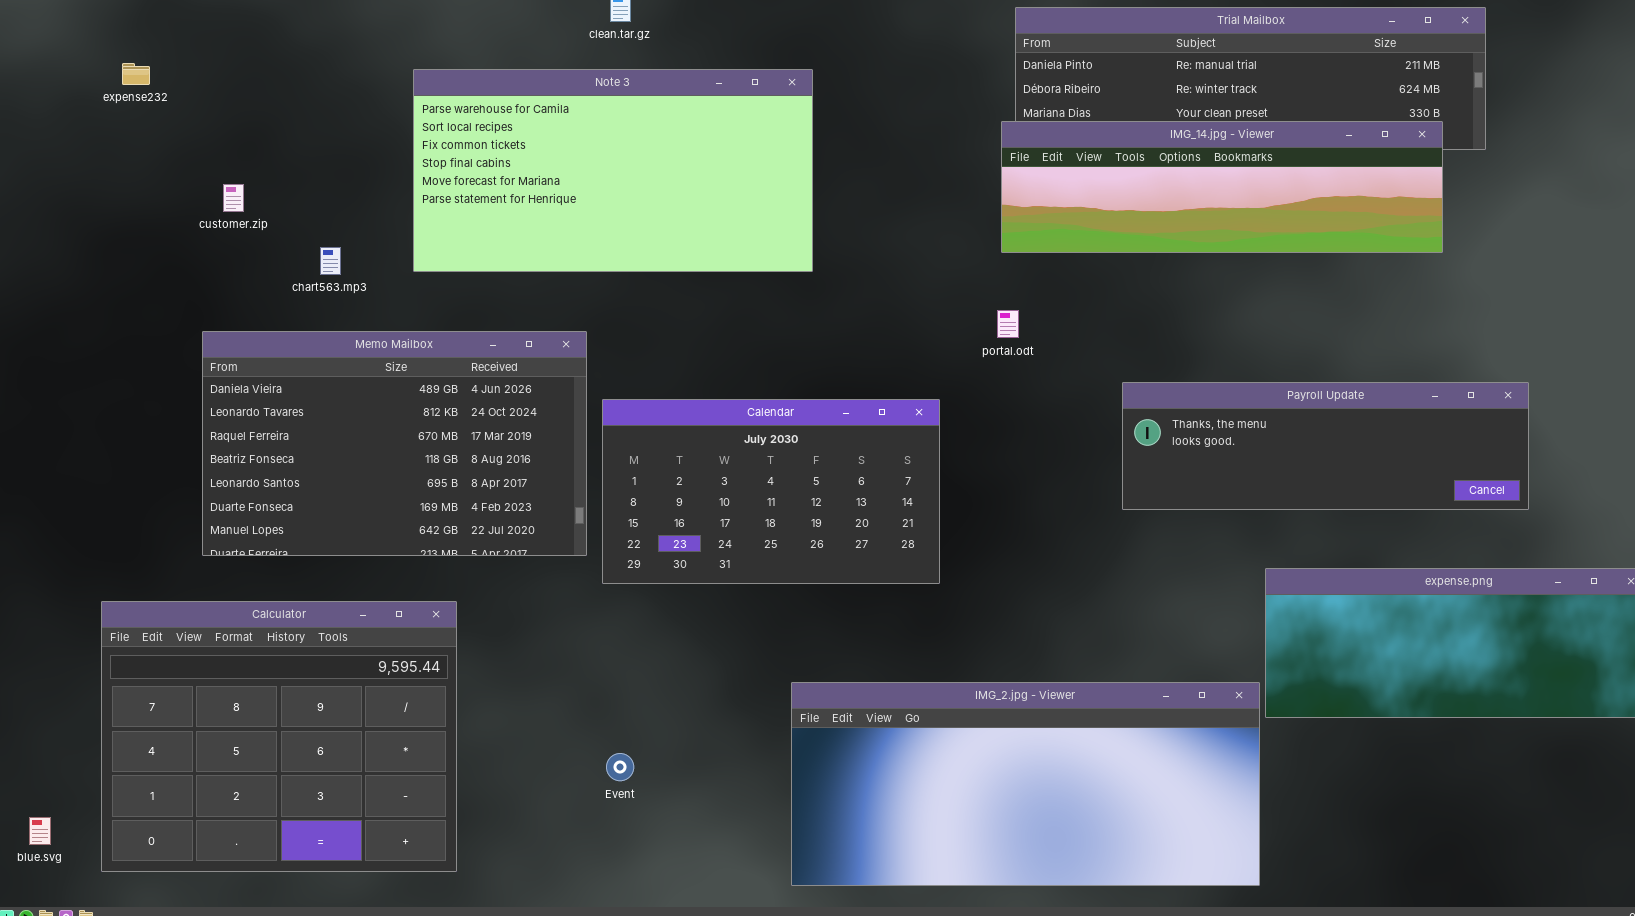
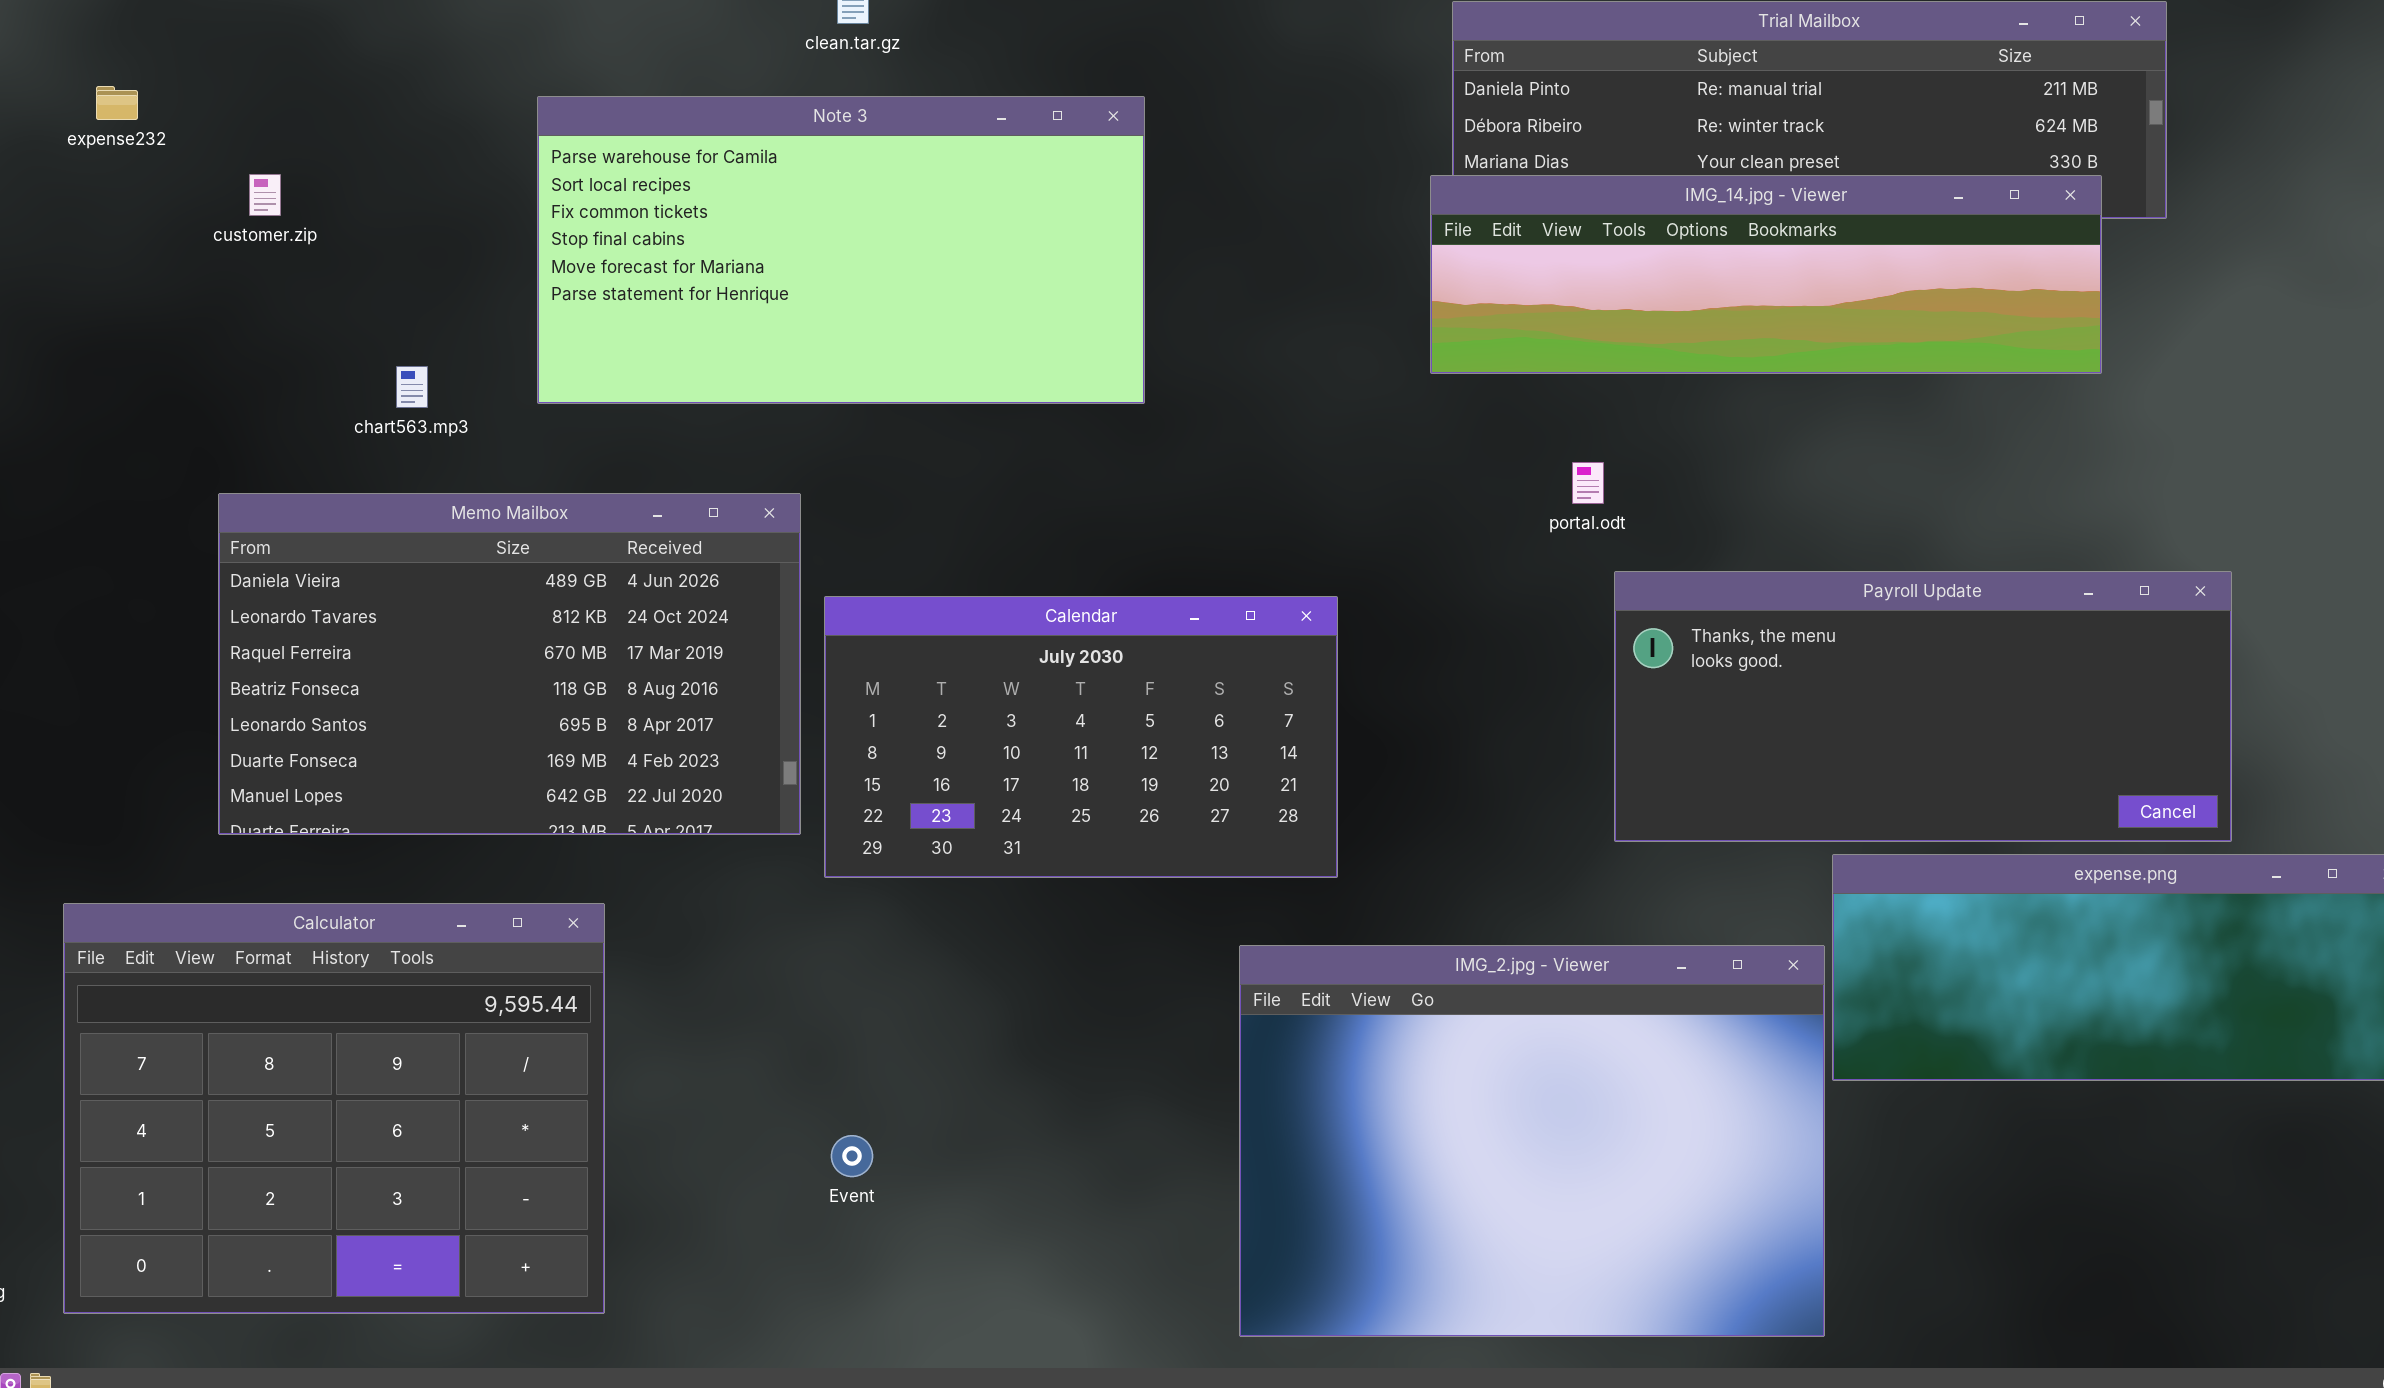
customer.zip: [223,184,244,212] -> [249,174,281,216], moved
portal.odt: [997,310,1019,338] -> [1572,462,1604,504], moved
Payroll Update: [1122,382,1529,510] -> [1614,571,2232,842], resized
IMG_2.jpg - Viewer: [791,682,1260,886] -> [1239,945,1825,1337], resized

